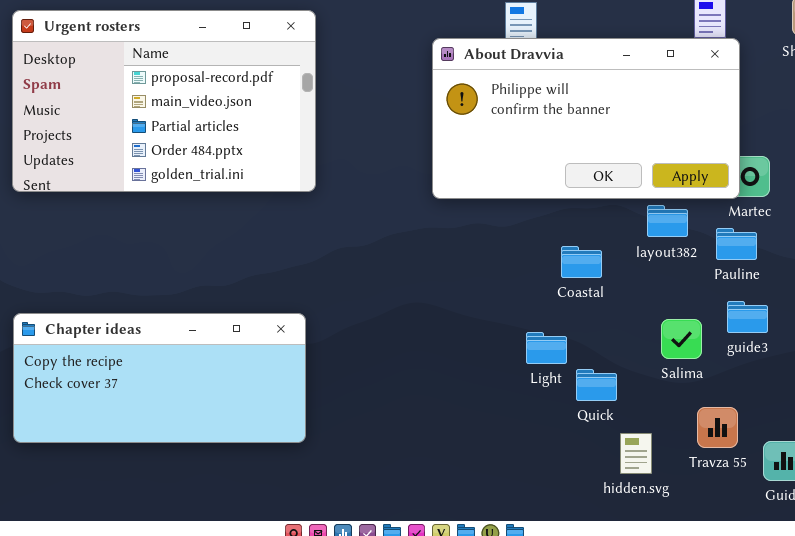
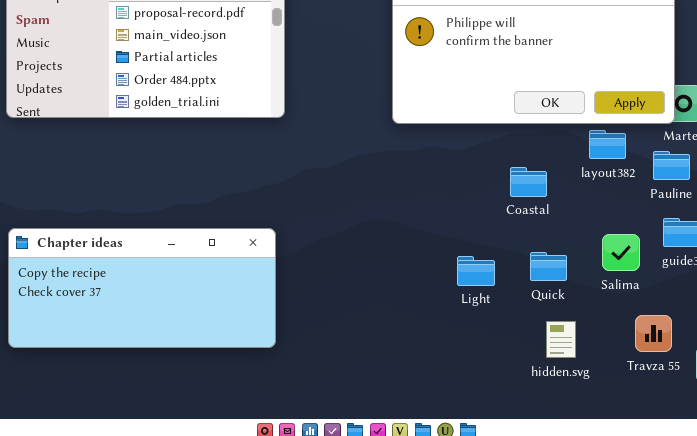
Light: [526,332,567,364] -> [457,256,495,286], moved
Quick: [576,369,617,401] -> [530,252,567,281], moved
hidden.svg: [620,433,652,474] -> [546,321,576,358], moved

